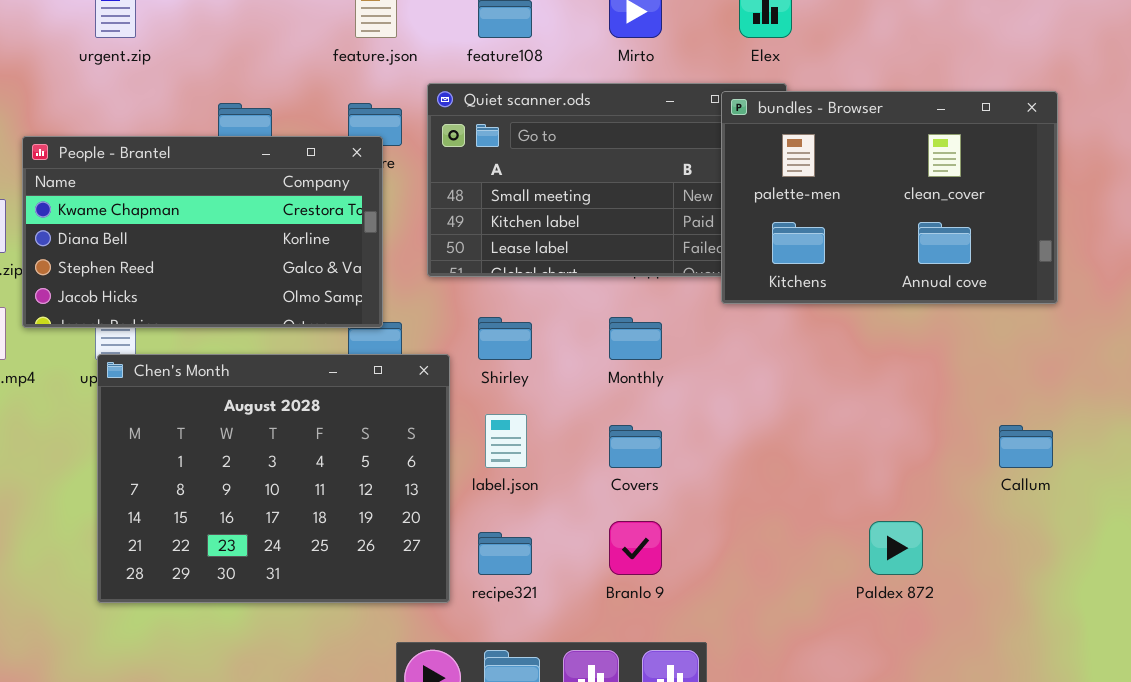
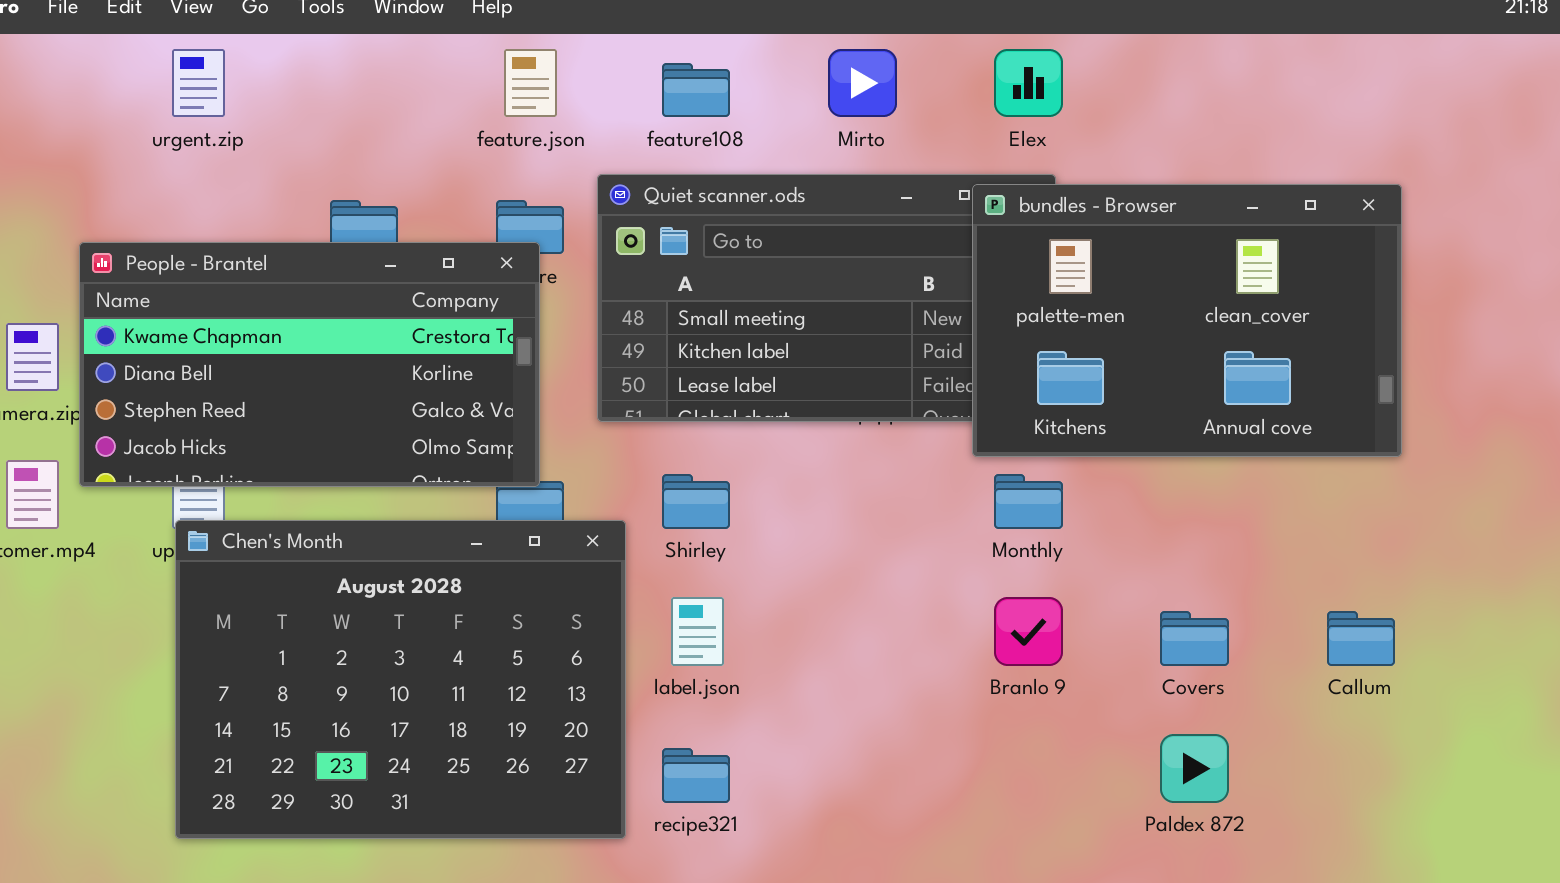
Monthly: [609,317,662,360] -> [994,474,1063,529], moved
Covers: [609,425,662,468] -> [1160,611,1229,666], moved
Branlo 9: [609,521,662,575] -> [994,597,1063,666], moved

